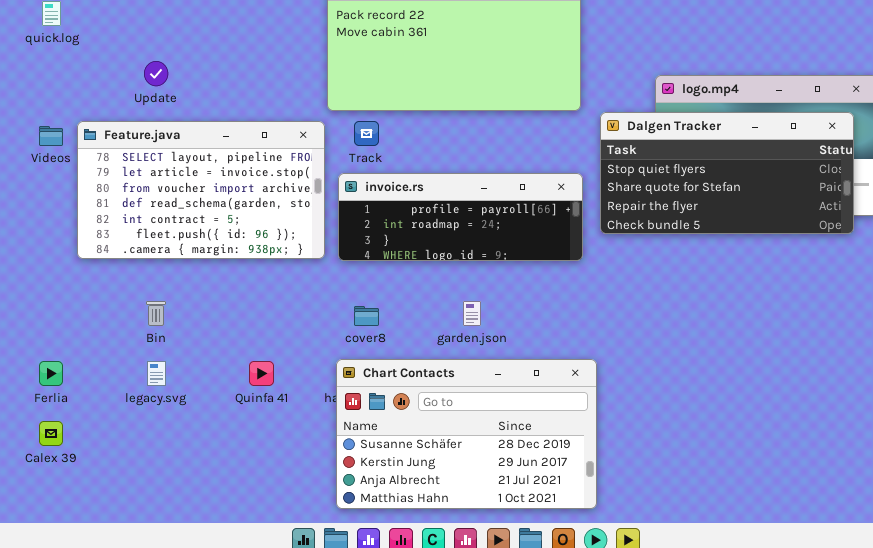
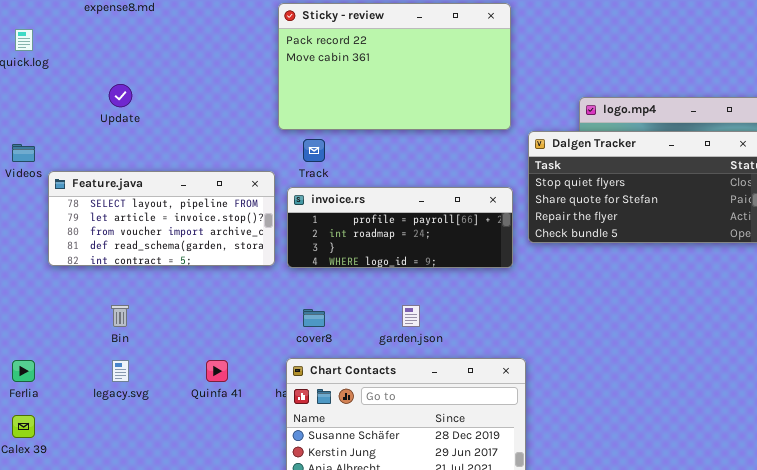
Feature.java: [77,121,325,259] -> [48,171,275,266], resized

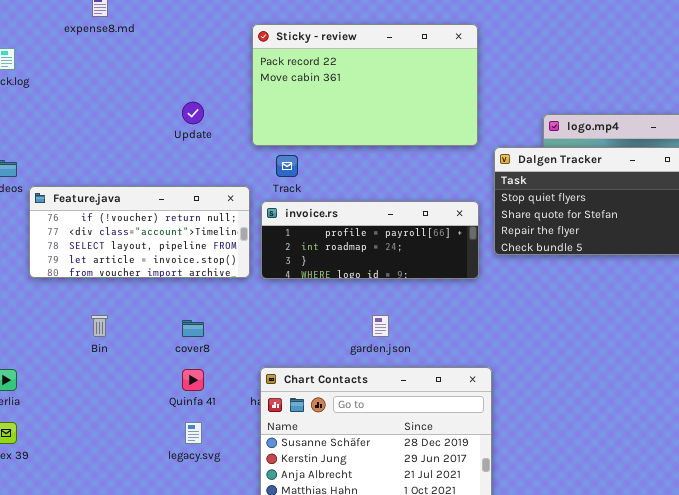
Update: [109,84,132,107] -> [182,102,204,124], moved
Feature.java: [48,171,275,266] -> [29,186,250,278], scrolled up 2 rows
cover8: [303,309,325,327] -> [182,320,204,337], moved
legacy.svg: [112,360,129,382] -> [185,422,202,444], moved

